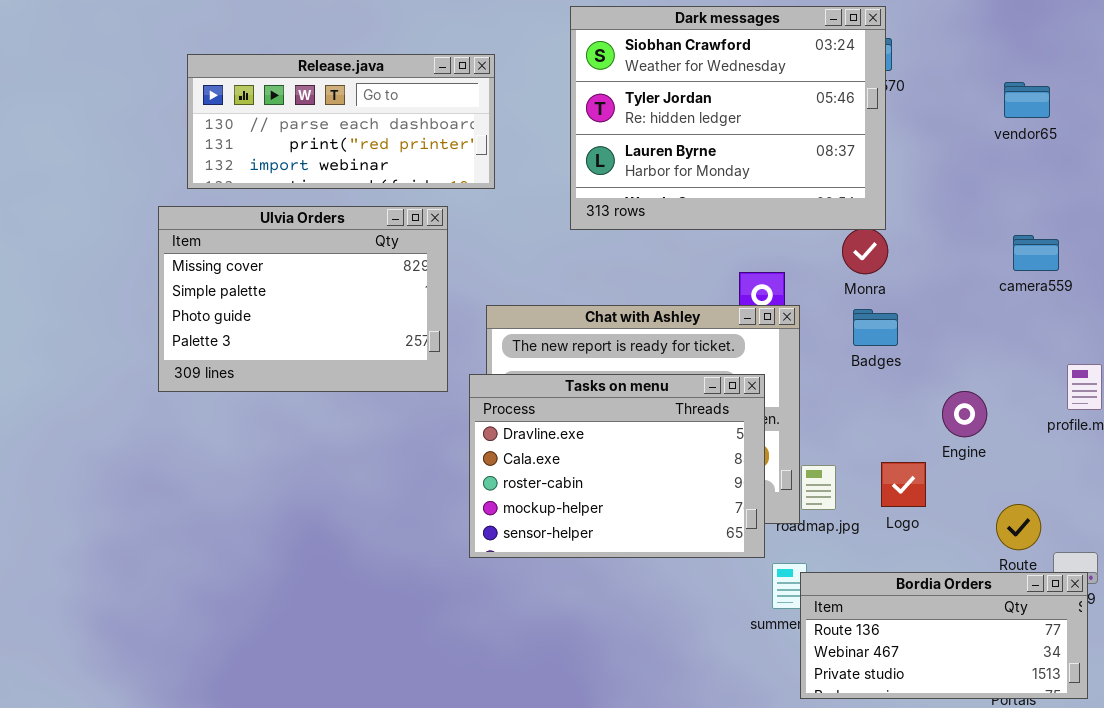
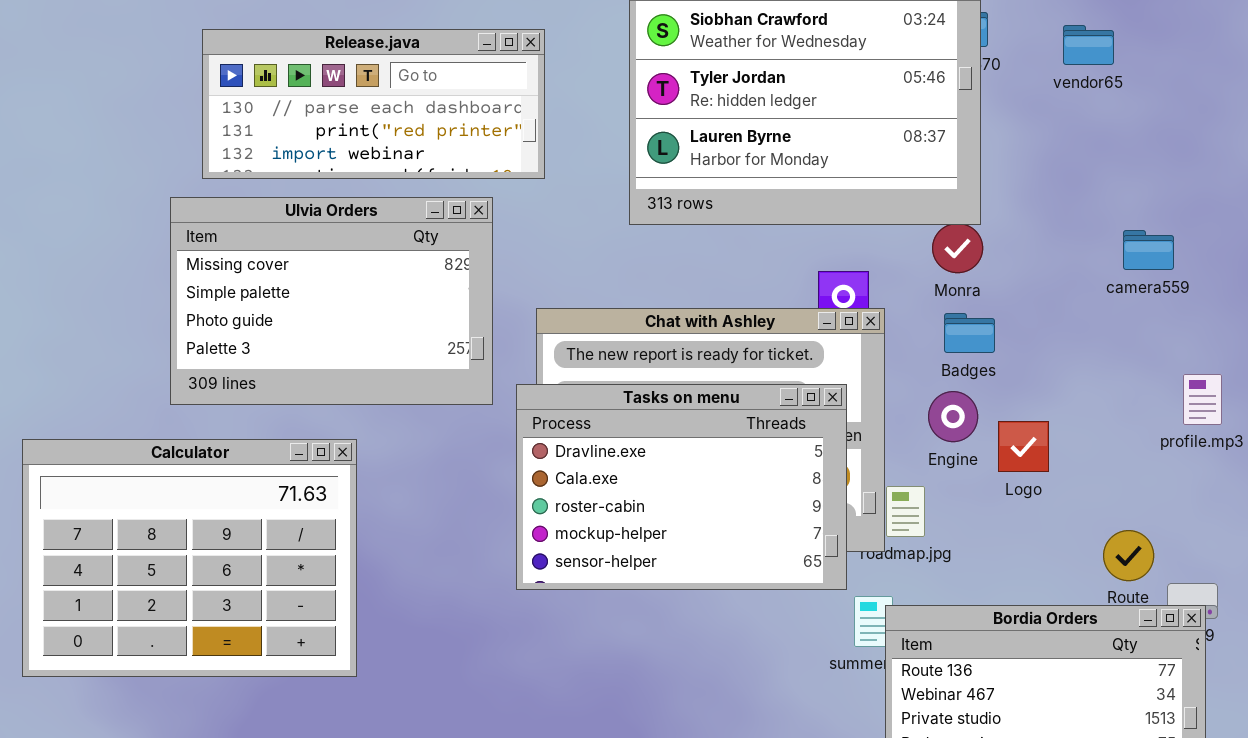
vendor65: [1004,82,1050,118] -> [1063,25,1114,65], moved
Engine: [942,391,987,437] -> [928,391,978,442], moved
Calculator: none -> [22,439,357,677], opened
Logo: [881,462,926,507] -> [998,421,1049,472], moved

